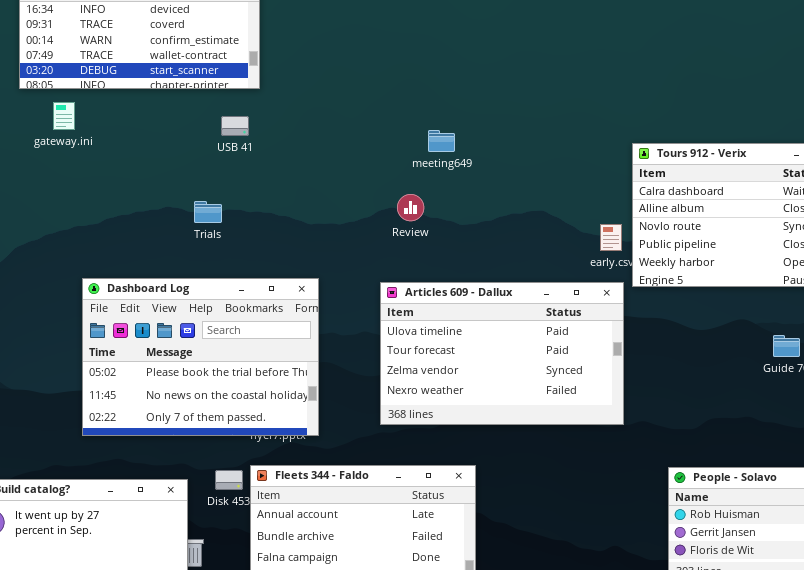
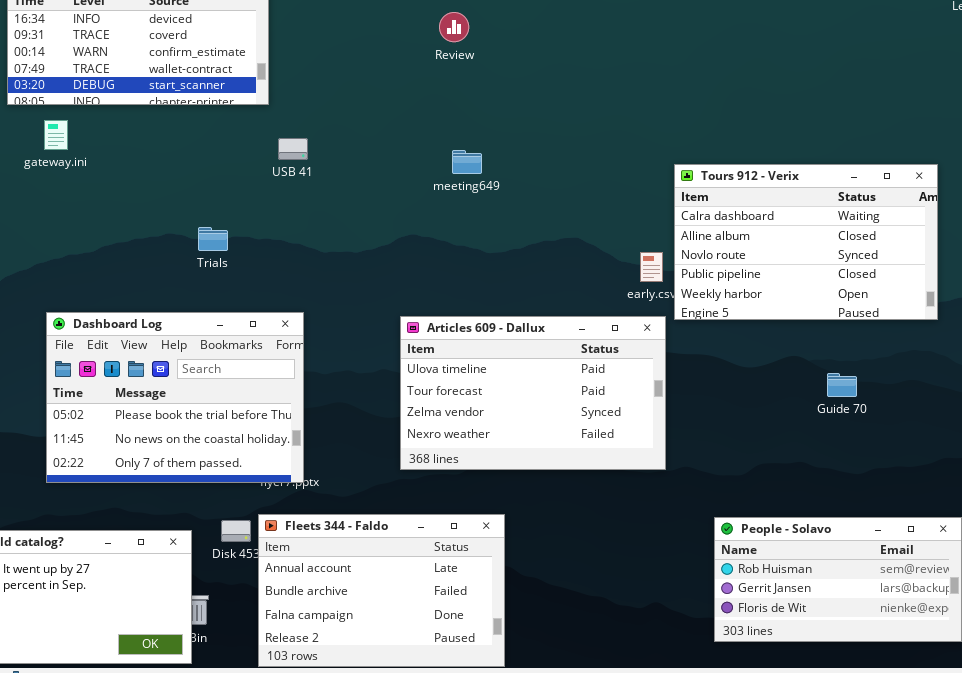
USB 41: [221,116,249,136] -> [278,138,308,160], moved
Review: [397,194,424,221] -> [439,12,469,42], moved
Dashboard Log: [82,278,319,436] -> [46,312,304,483], moved

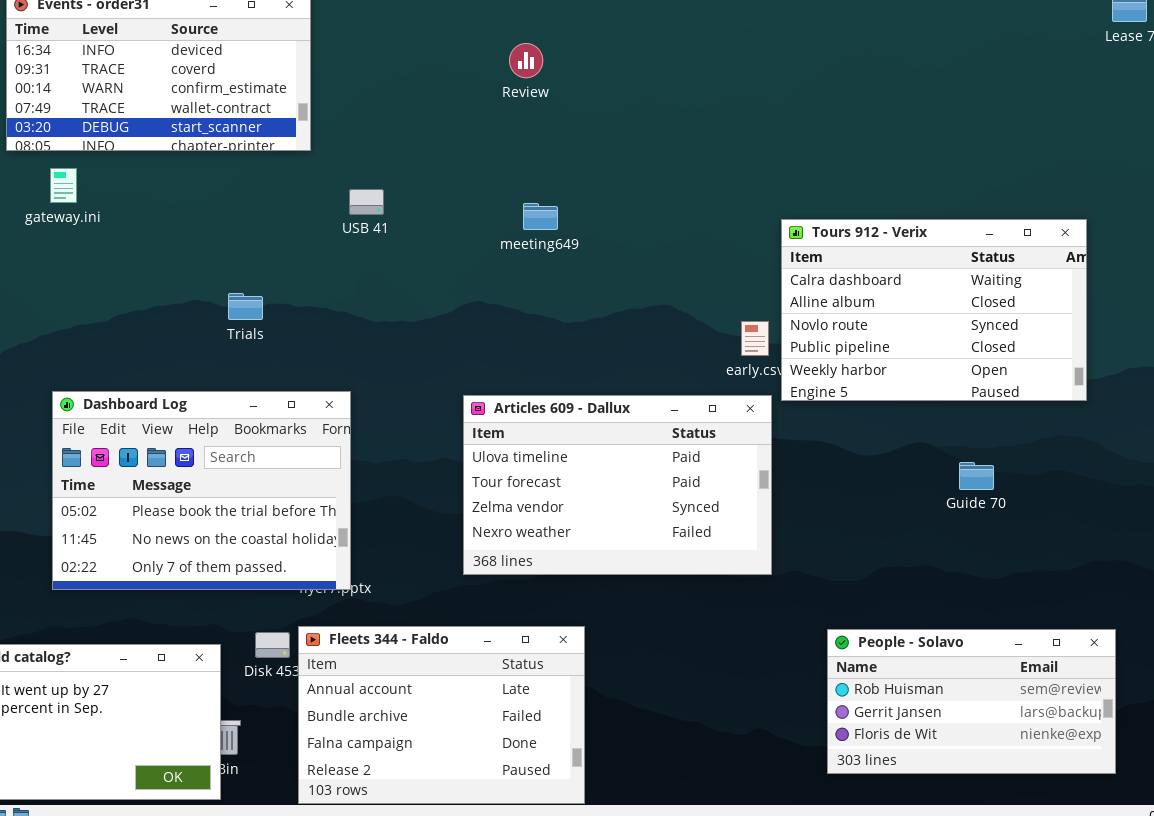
USB 41: [278,138,308,160] -> [349,189,384,215], moved

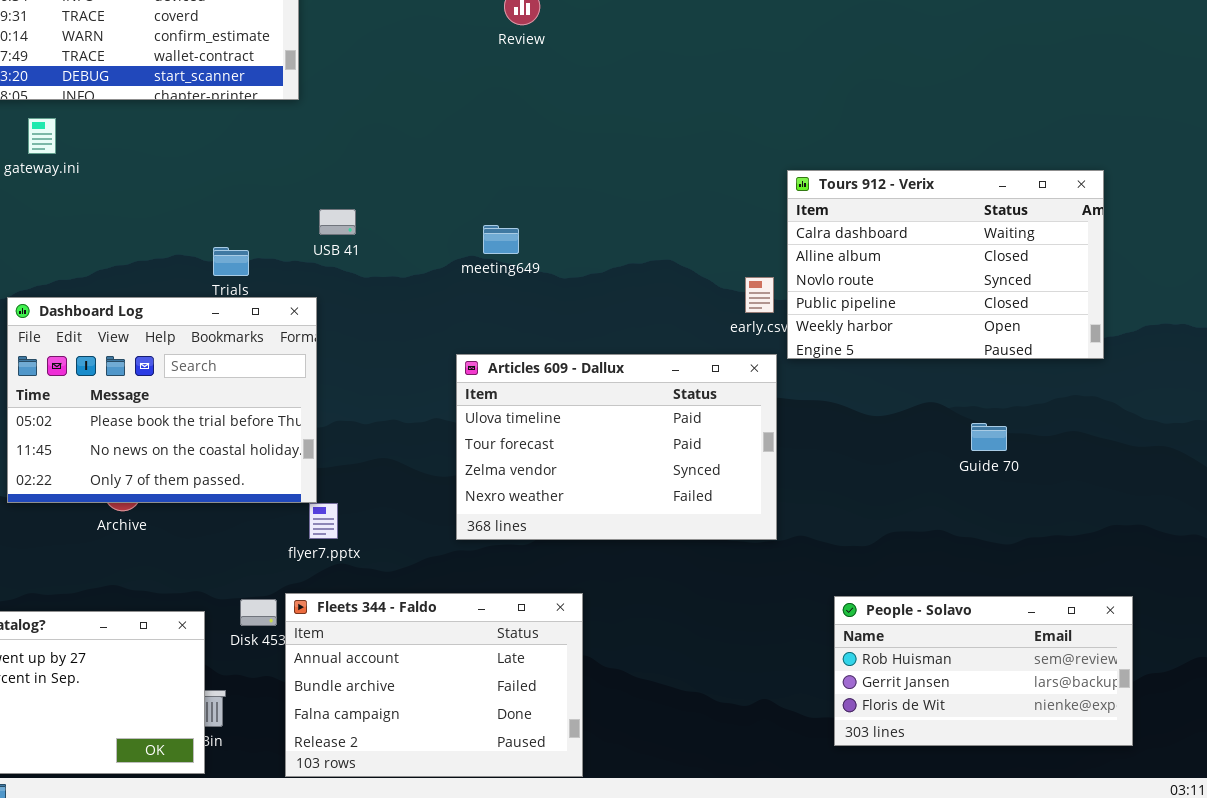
USB 41: [349,189,384,215] -> [319,209,356,235], moved
meeting649: [523,203,558,230] -> [483,225,519,254], moved
Dashboard Log: [52,391,351,590] -> [7,297,317,503], moved

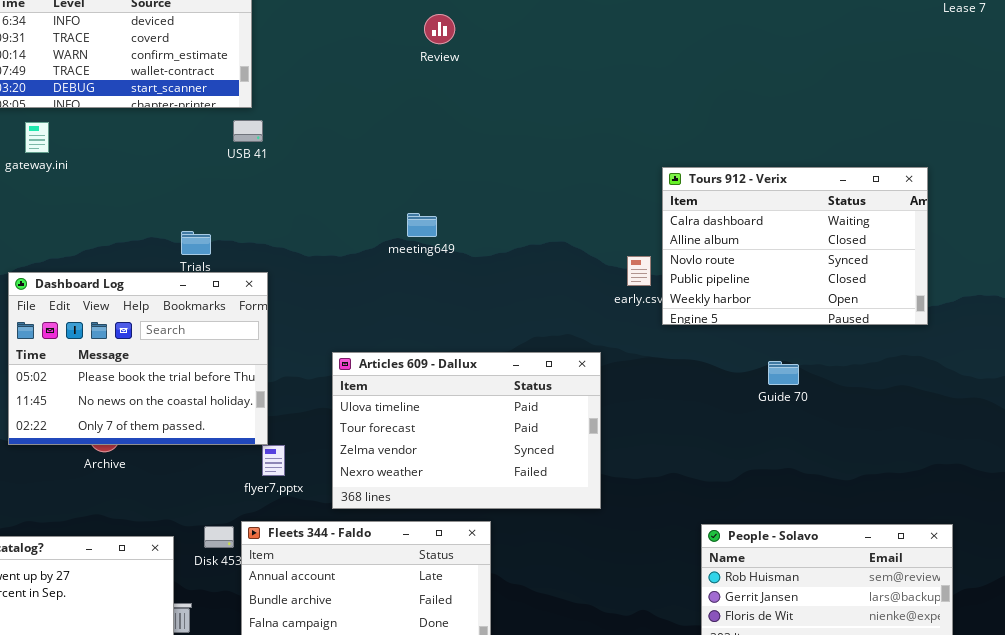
USB 41: [319,209,356,235] -> [233,120,263,142], moved
Articles 609 - Dallux: [456,354,777,540] -> [332,352,601,509], moved
Guide 70: [971,423,1007,451] -> [768,361,799,385], moved

